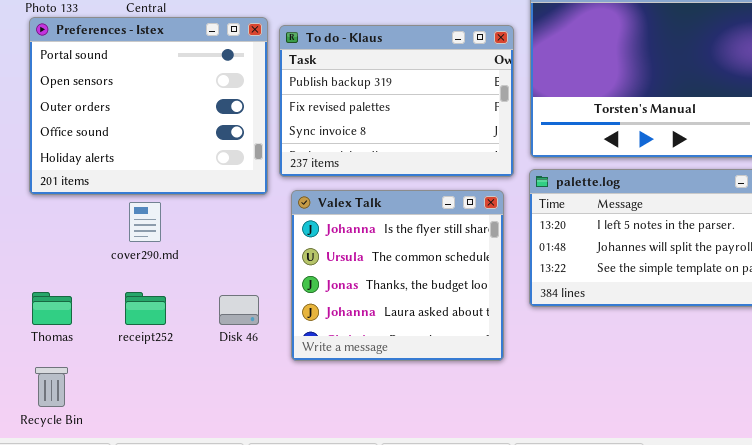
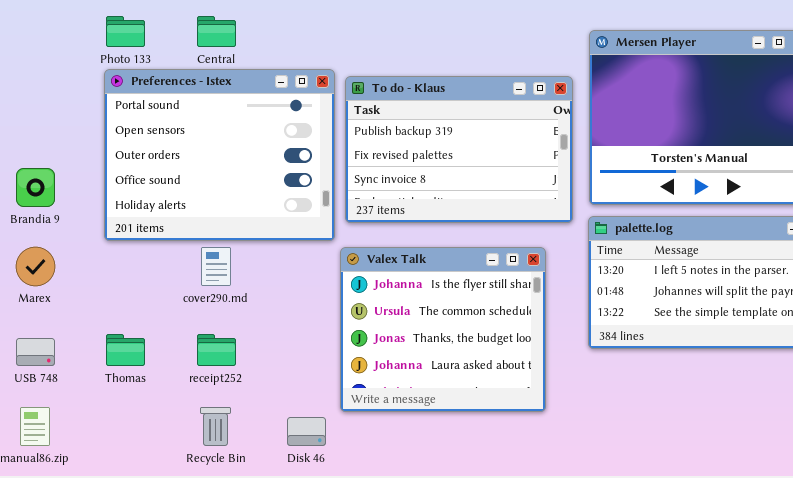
Valex Talk: [291,190,504,361] -> [340,247,546,412], moved
Disk 46: [219,295,259,325] -> [287,417,326,446], moved
Recycle Bin: [35,367,68,407] -> [200,407,231,446], moved

